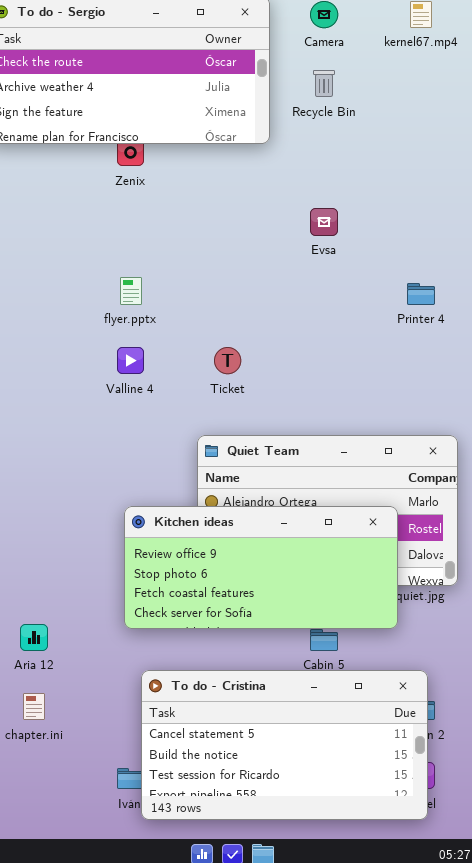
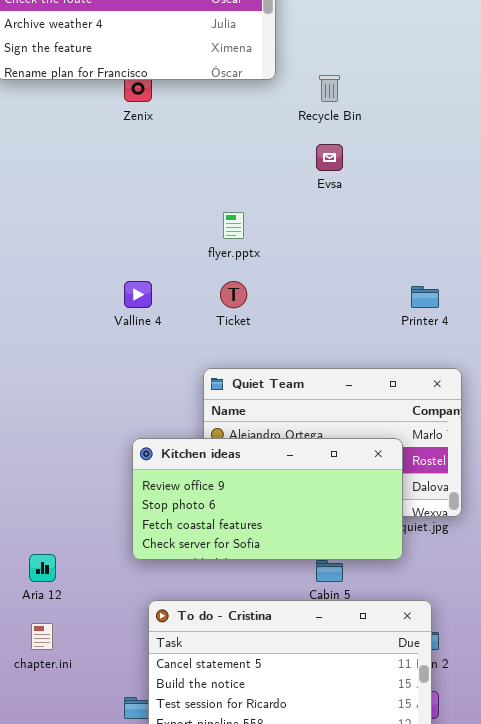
Recycle Bin: [313,70,335,97] -> [319,75,340,102], moved
flyer.pptx: [120,277,142,305] -> [223,212,244,239], moved
Printer 4: [407,283,435,305] -> [411,286,439,308], moved

